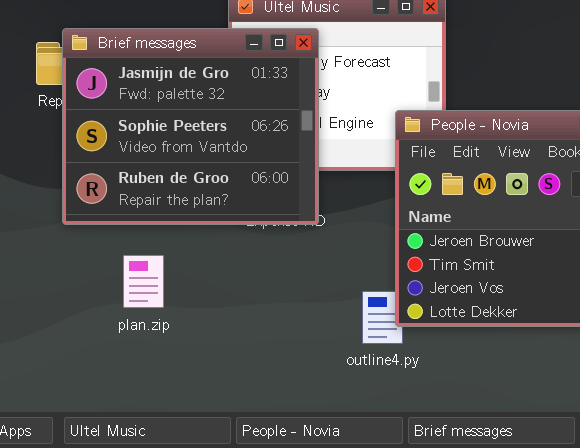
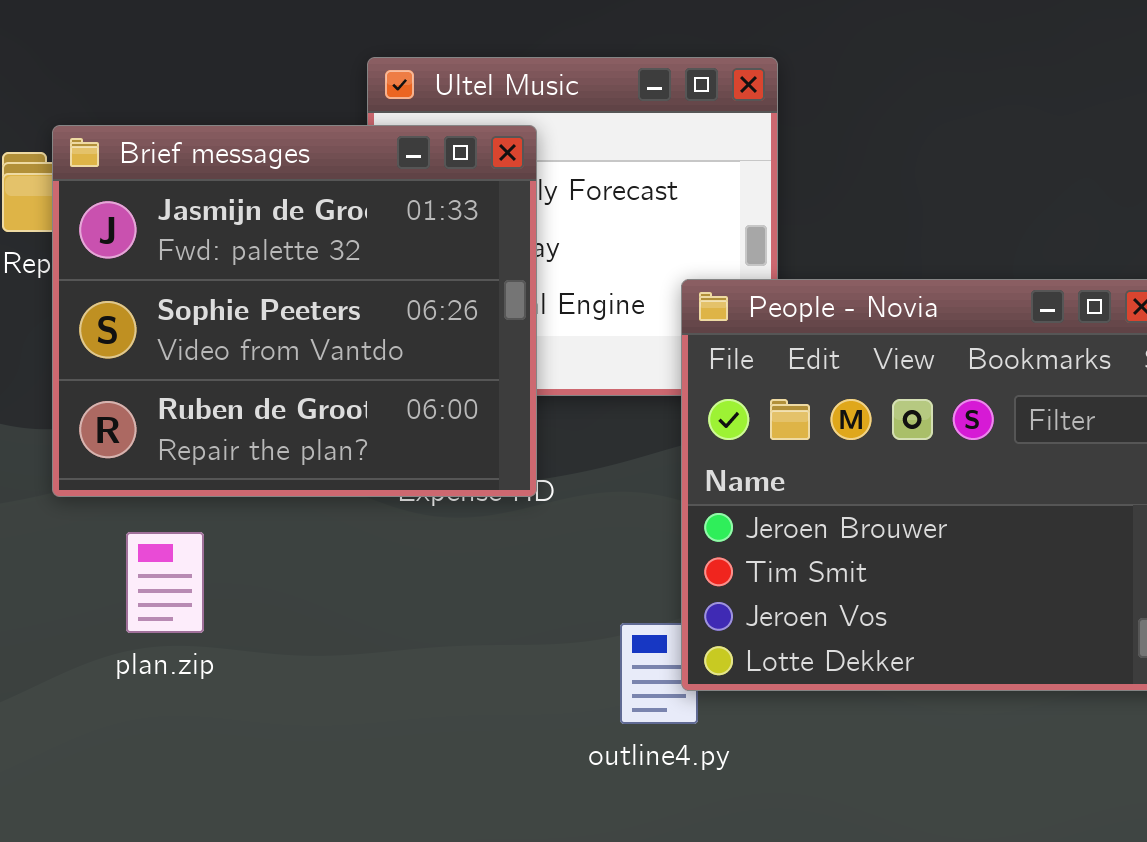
plan.zip: [123,255,164,308] -> [126,532,204,633], moved

